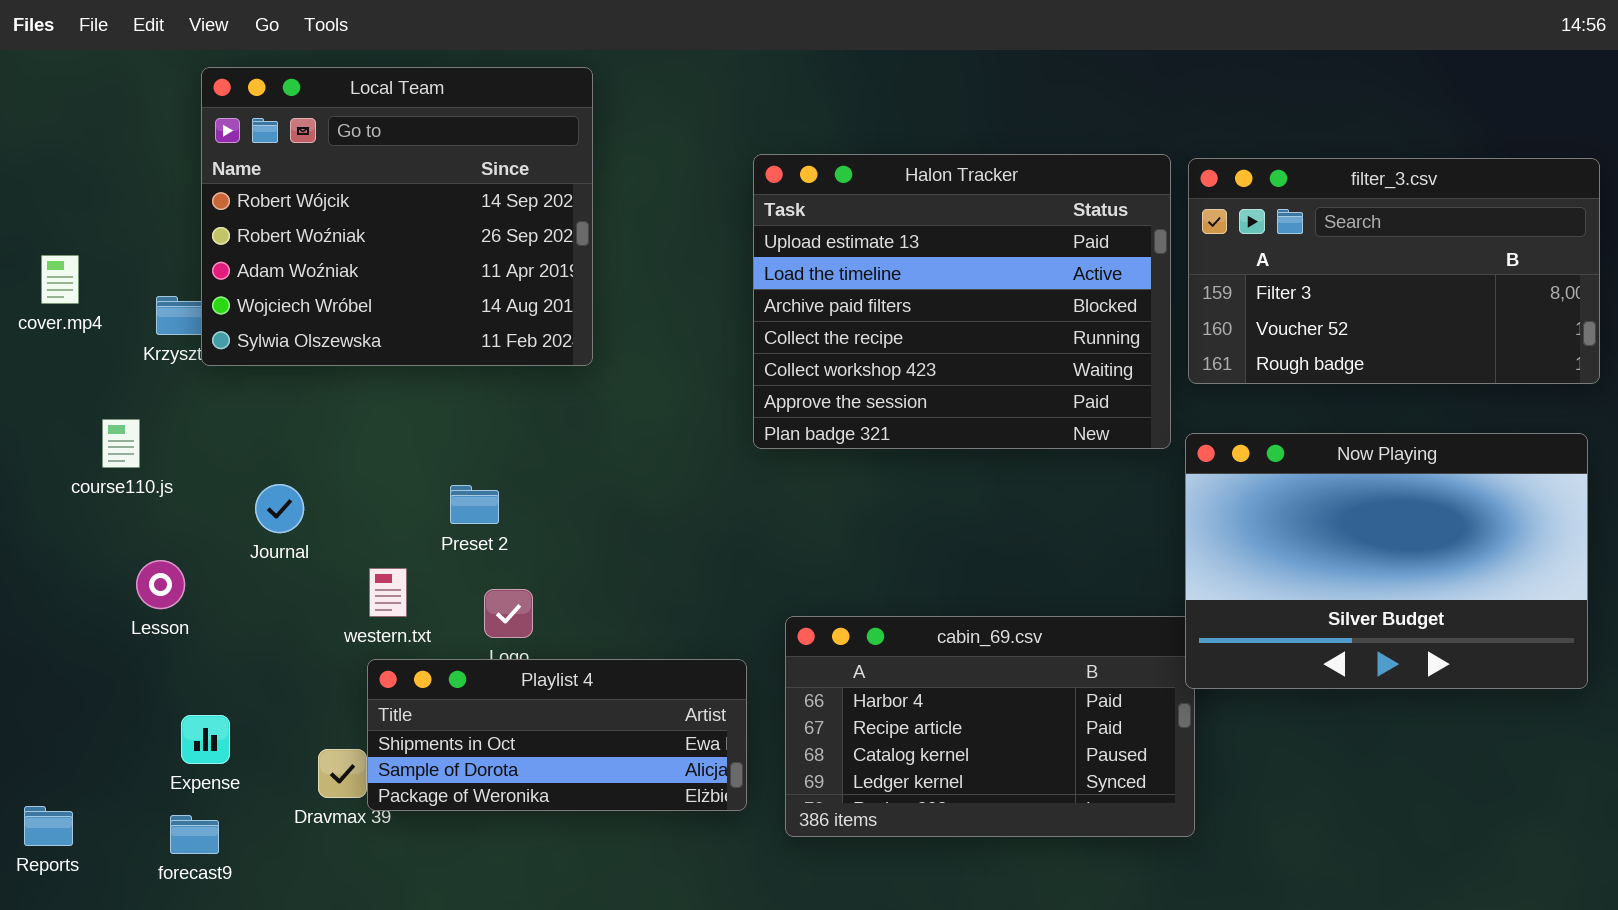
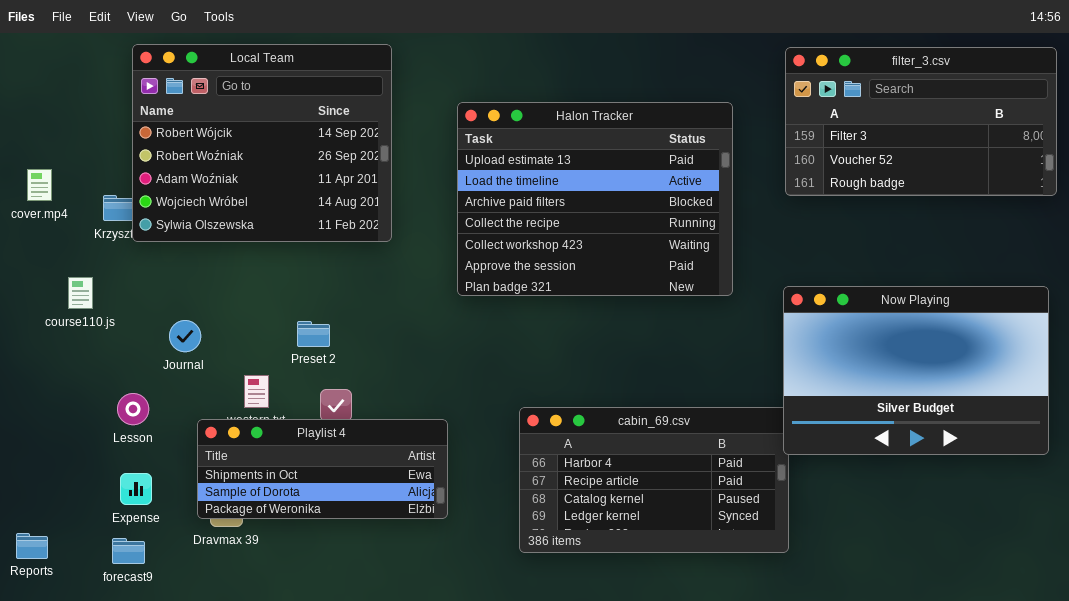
Halon Tracker: [753,154,1171,449] -> [457,102,733,296], moved
filter_3.csv: [1188,158,1600,384] -> [785,47,1057,196], moved
Lesson: [136,560,185,609] -> [117,393,149,425], moved
Playlist 4: [367,659,747,811] -> [197,419,448,519], moved

